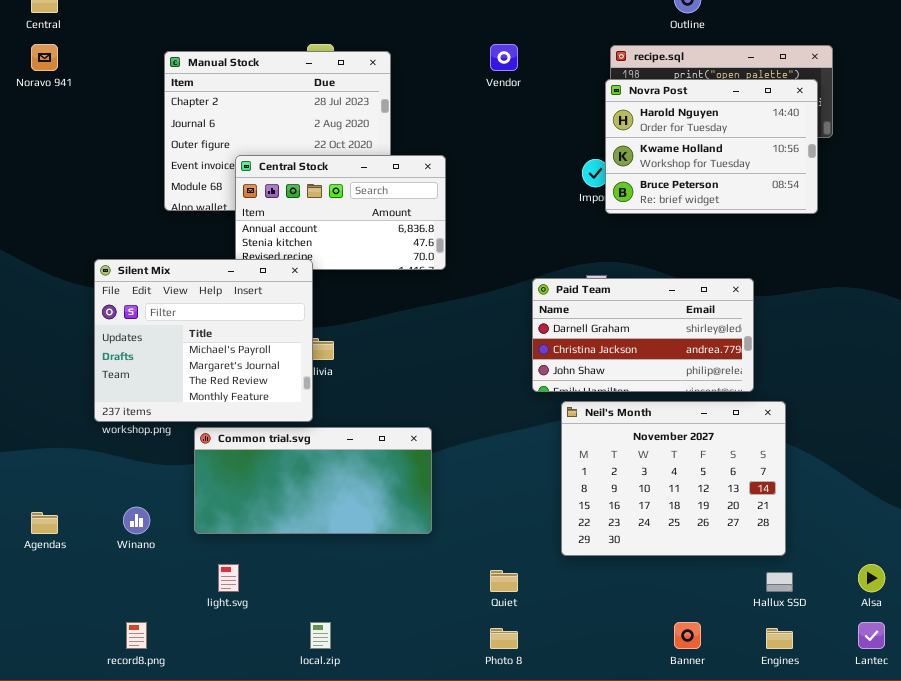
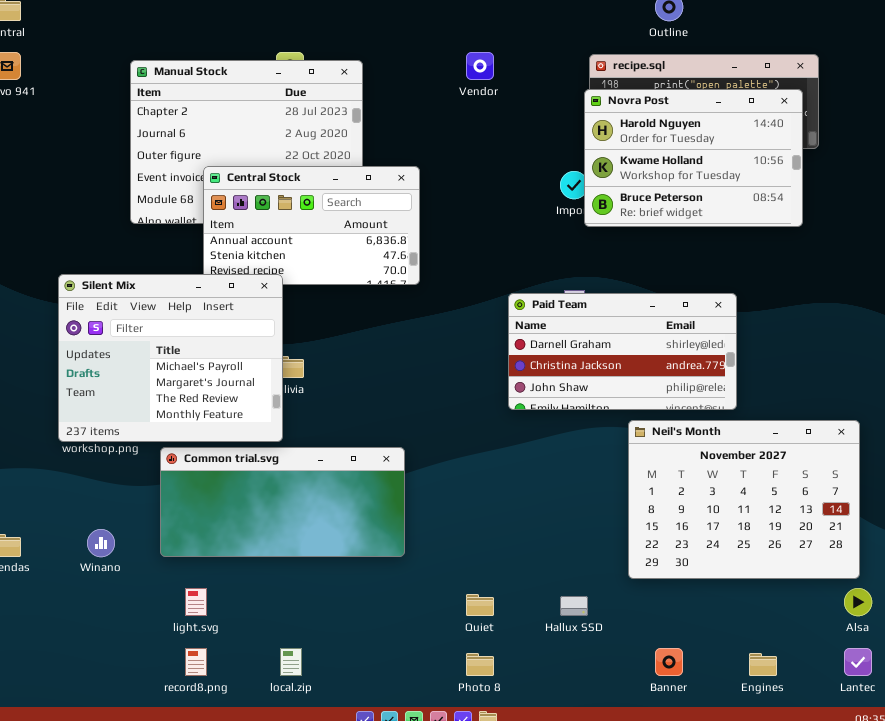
Neil's Month: [561,401,786,556] -> [628,420,860,579], moved
Hallux SSD: [766,572,793,592] -> [560,596,588,616], moved
record8.png: [126,622,147,649] -> [185,648,207,676], moved

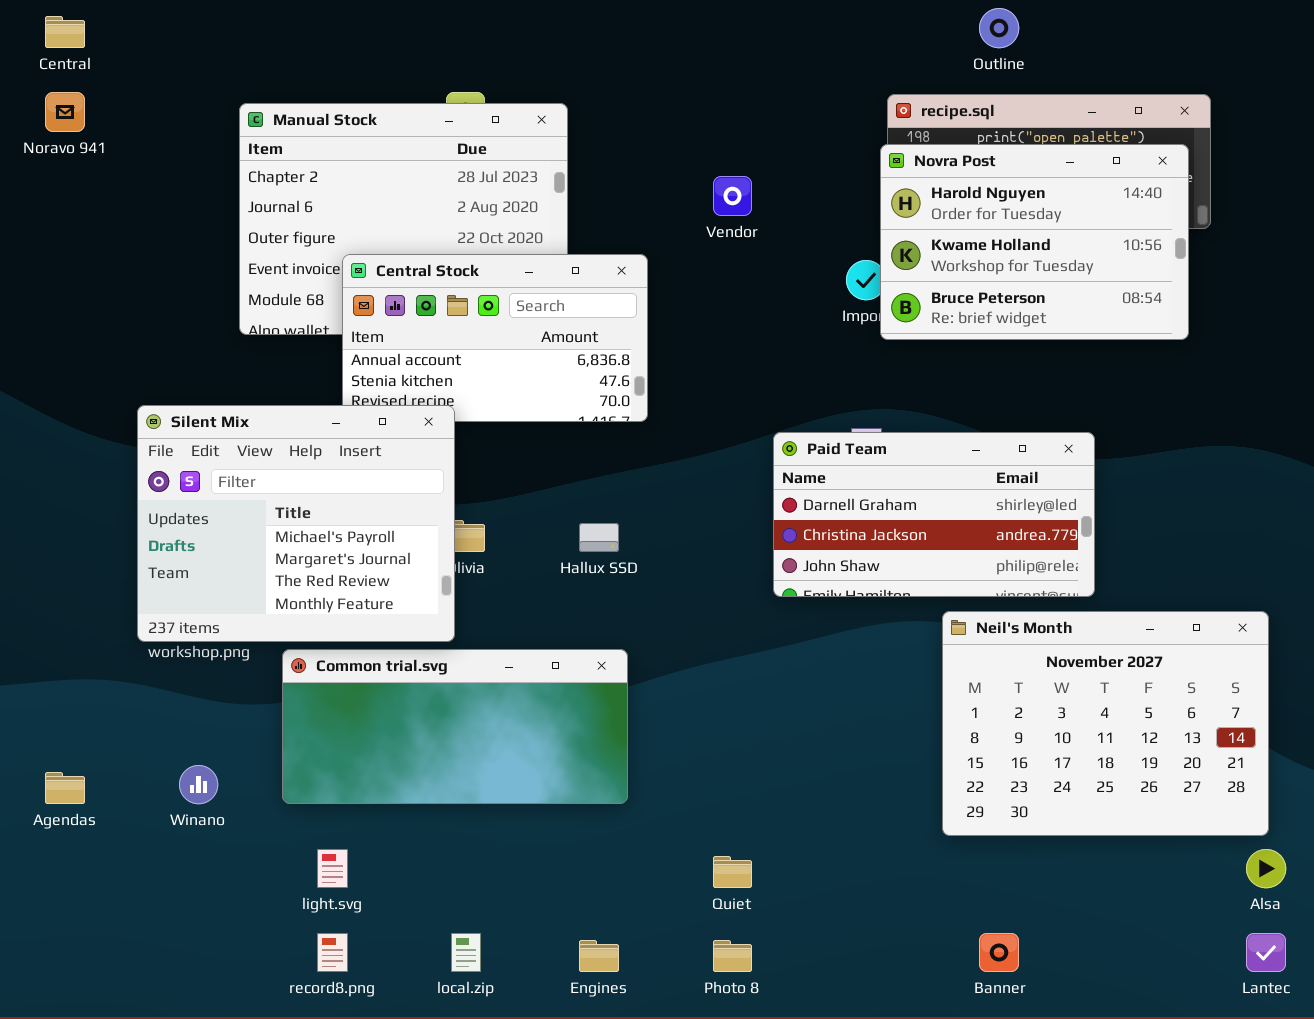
Vendor: [466,52,494,80] -> [713,176,752,216], moved
Hallux SSD: [560,596,588,616] -> [579,523,619,552], moved
Engines: [749,653,777,676] -> [579,940,619,972], moved

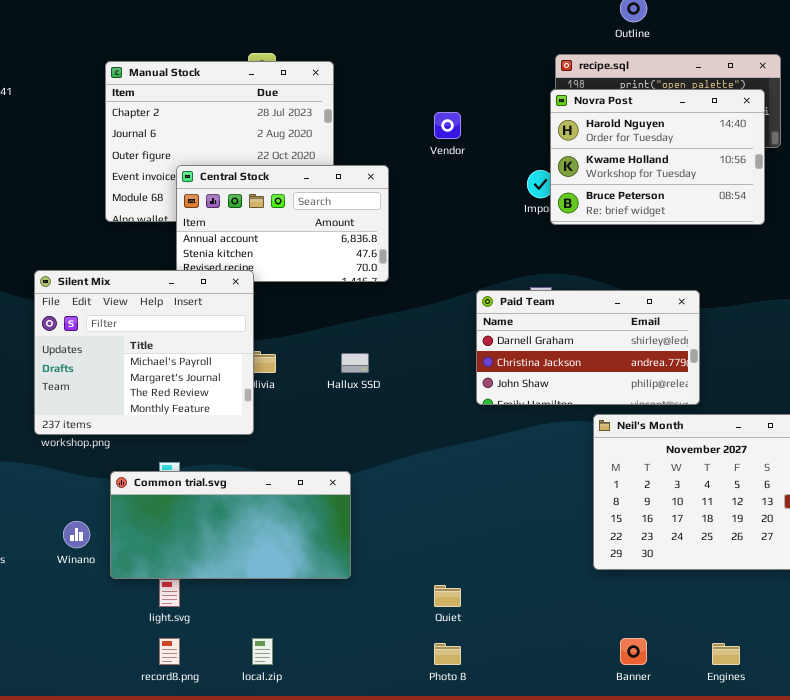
Common trial.svg: [282,649,628,804] -> [110,471,351,579], moved
Engines: [579,940,619,972] -> [712,643,740,665], moved

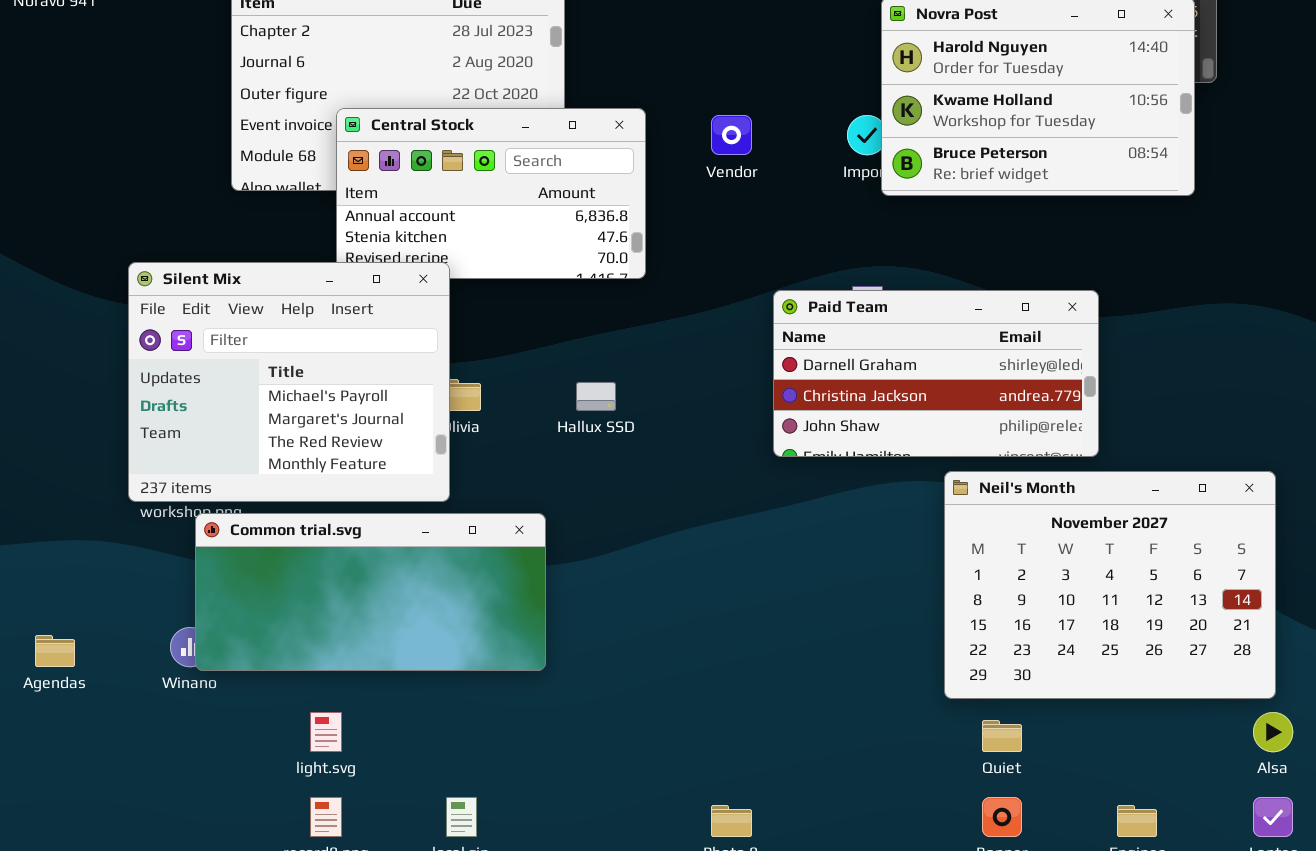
Vendor: [434,112,461,139] -> [711,115,752,155], moved
Common trial.svg: [110,471,351,579] -> [195,513,546,671], moved
Quiet: [434,585,461,607] -> [982,720,1022,752], moved

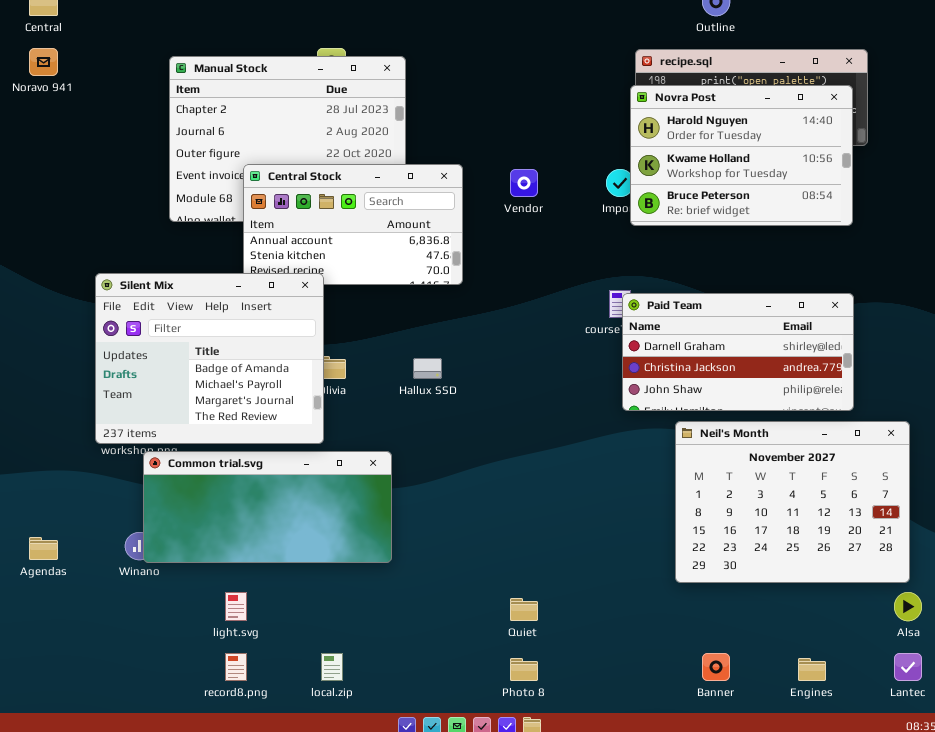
Silent Mix: [128,262,450,502] -> [95,273,324,444], scrolled up 1 row
Paid Team: [773,290,1099,457] -> [622,293,854,411], moved
Quiet: [982,720,1022,752] -> [510,598,538,621], moved

